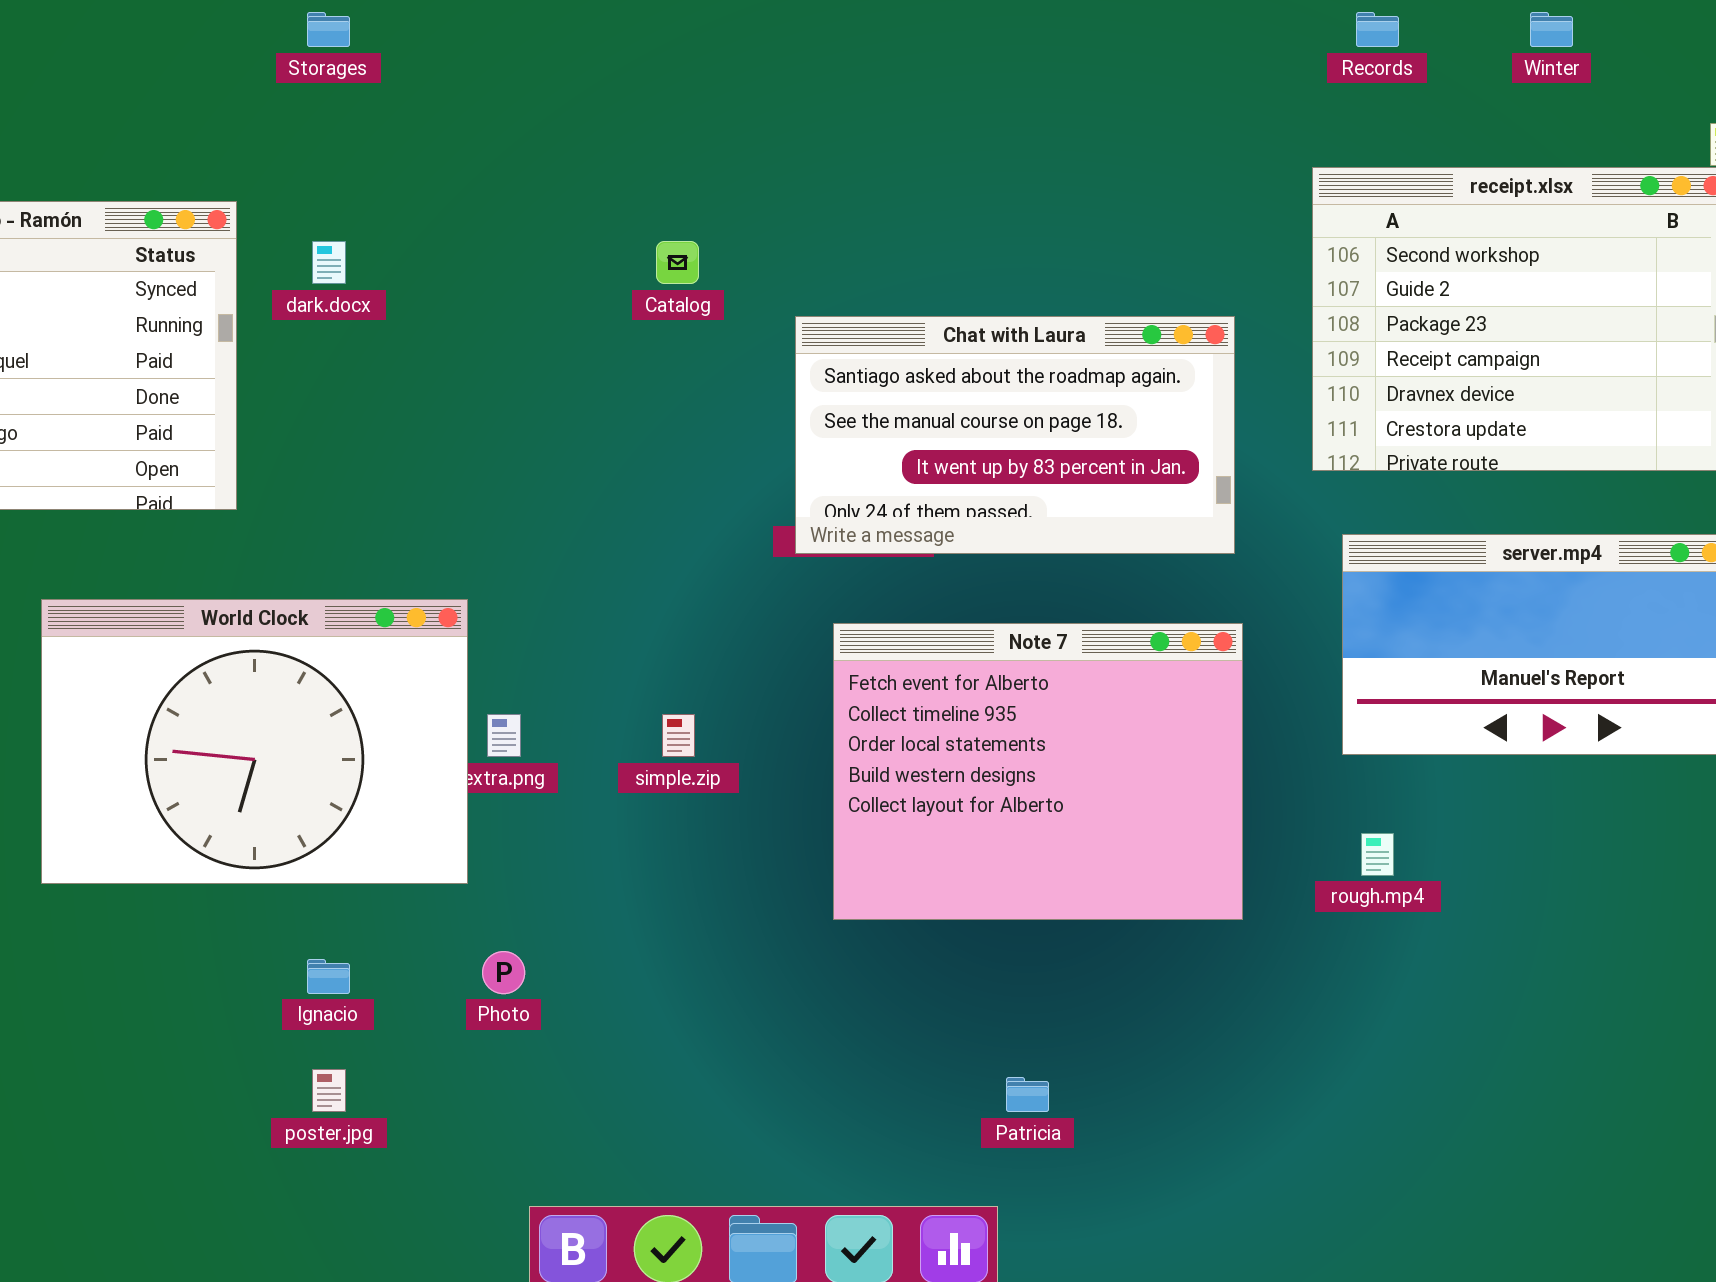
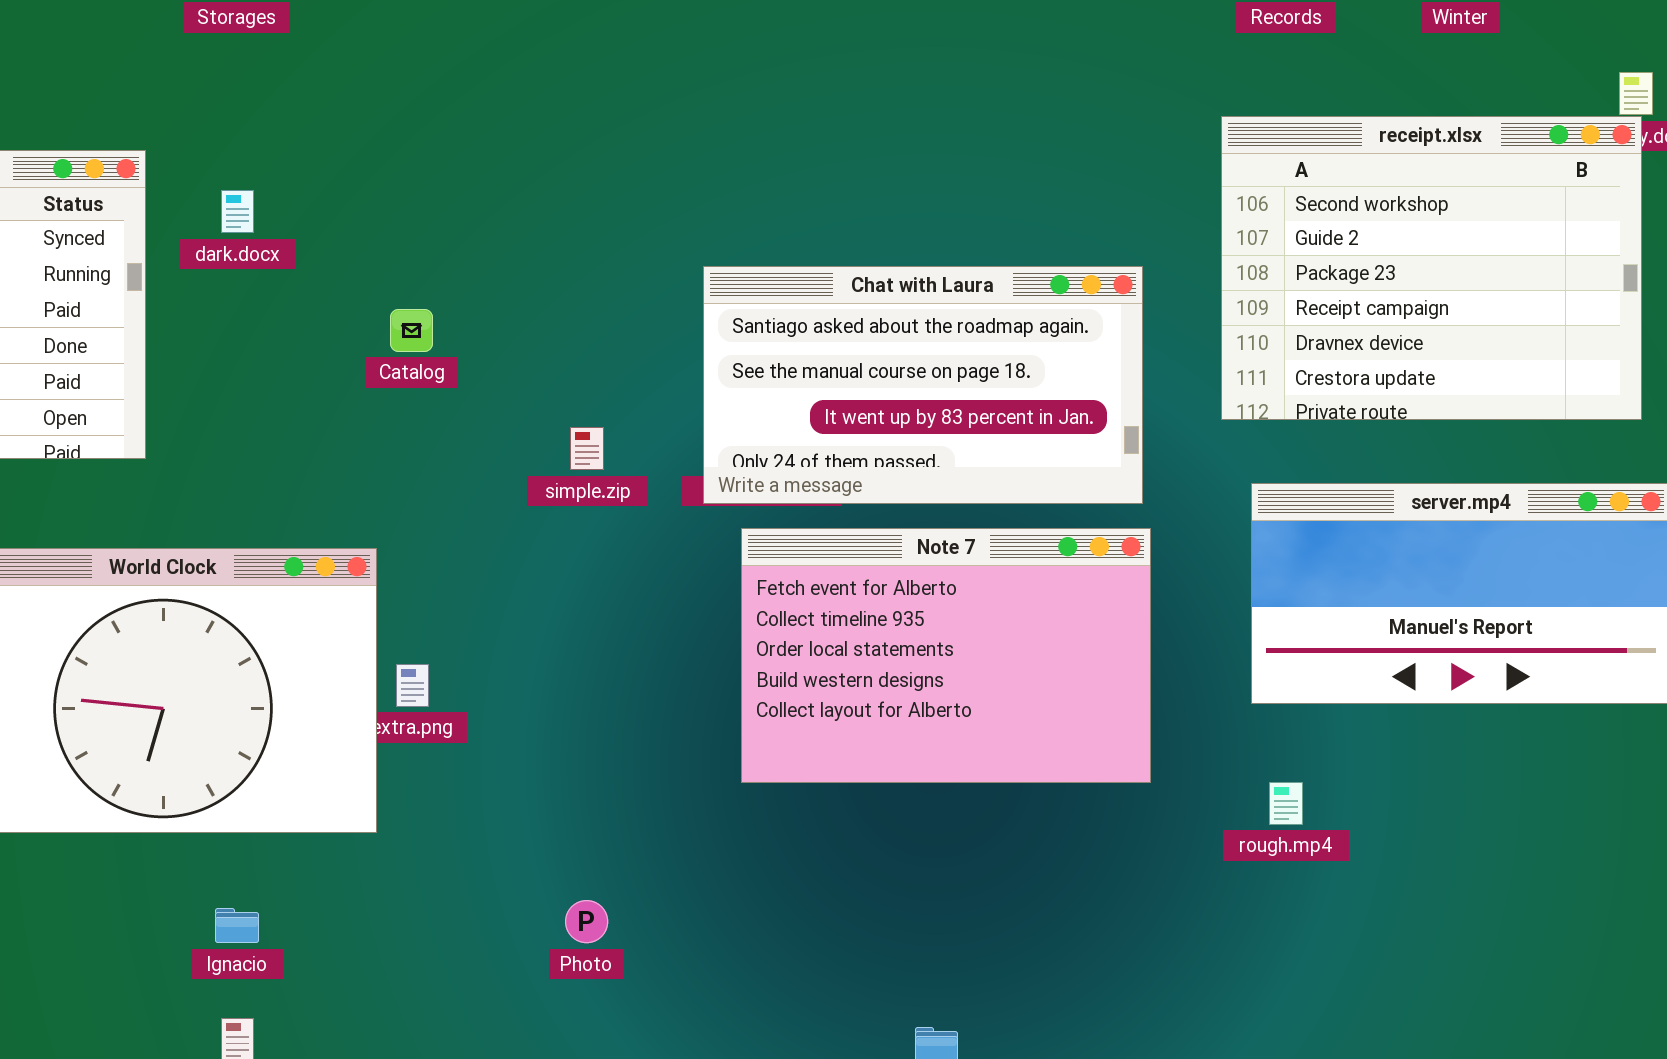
Catalog: [656,241,699,284] -> [390,309,433,352], moved
Note 7: [833,623,1243,920] -> [741,528,1151,783], moved, resized
simple.zip: [662,714,695,757] -> [570,427,604,470], moved
Photo: [482,951,525,994] -> [565,900,608,943], moved

